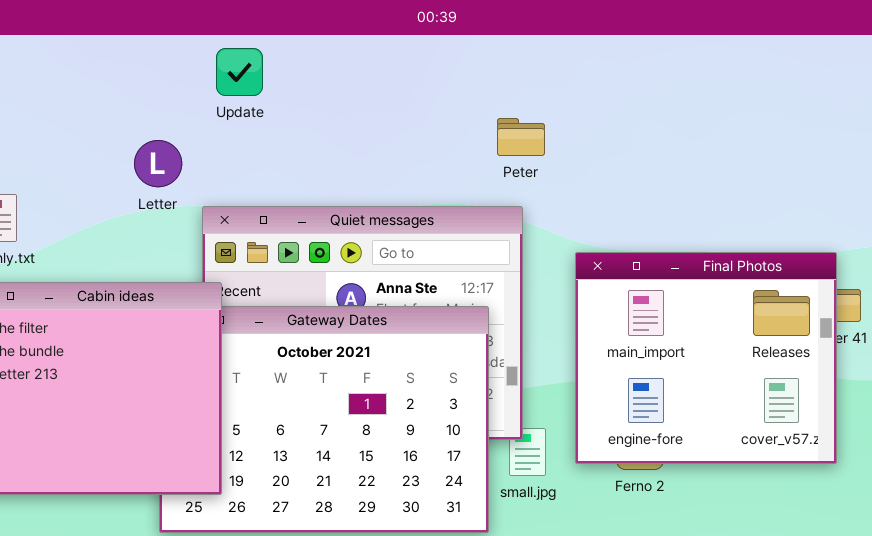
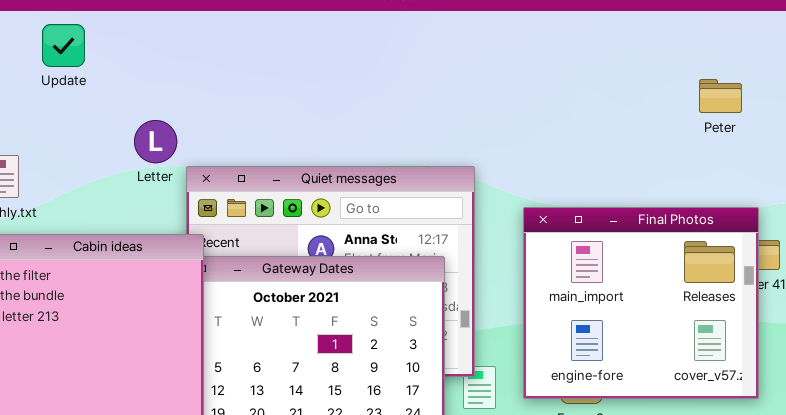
Update: [216,48,263,96] -> [42,24,85,67], moved
Peter: [497,118,545,156] -> [699,79,742,113], moved
Letter: [134,140,182,187] -> [134,120,177,163], moved

